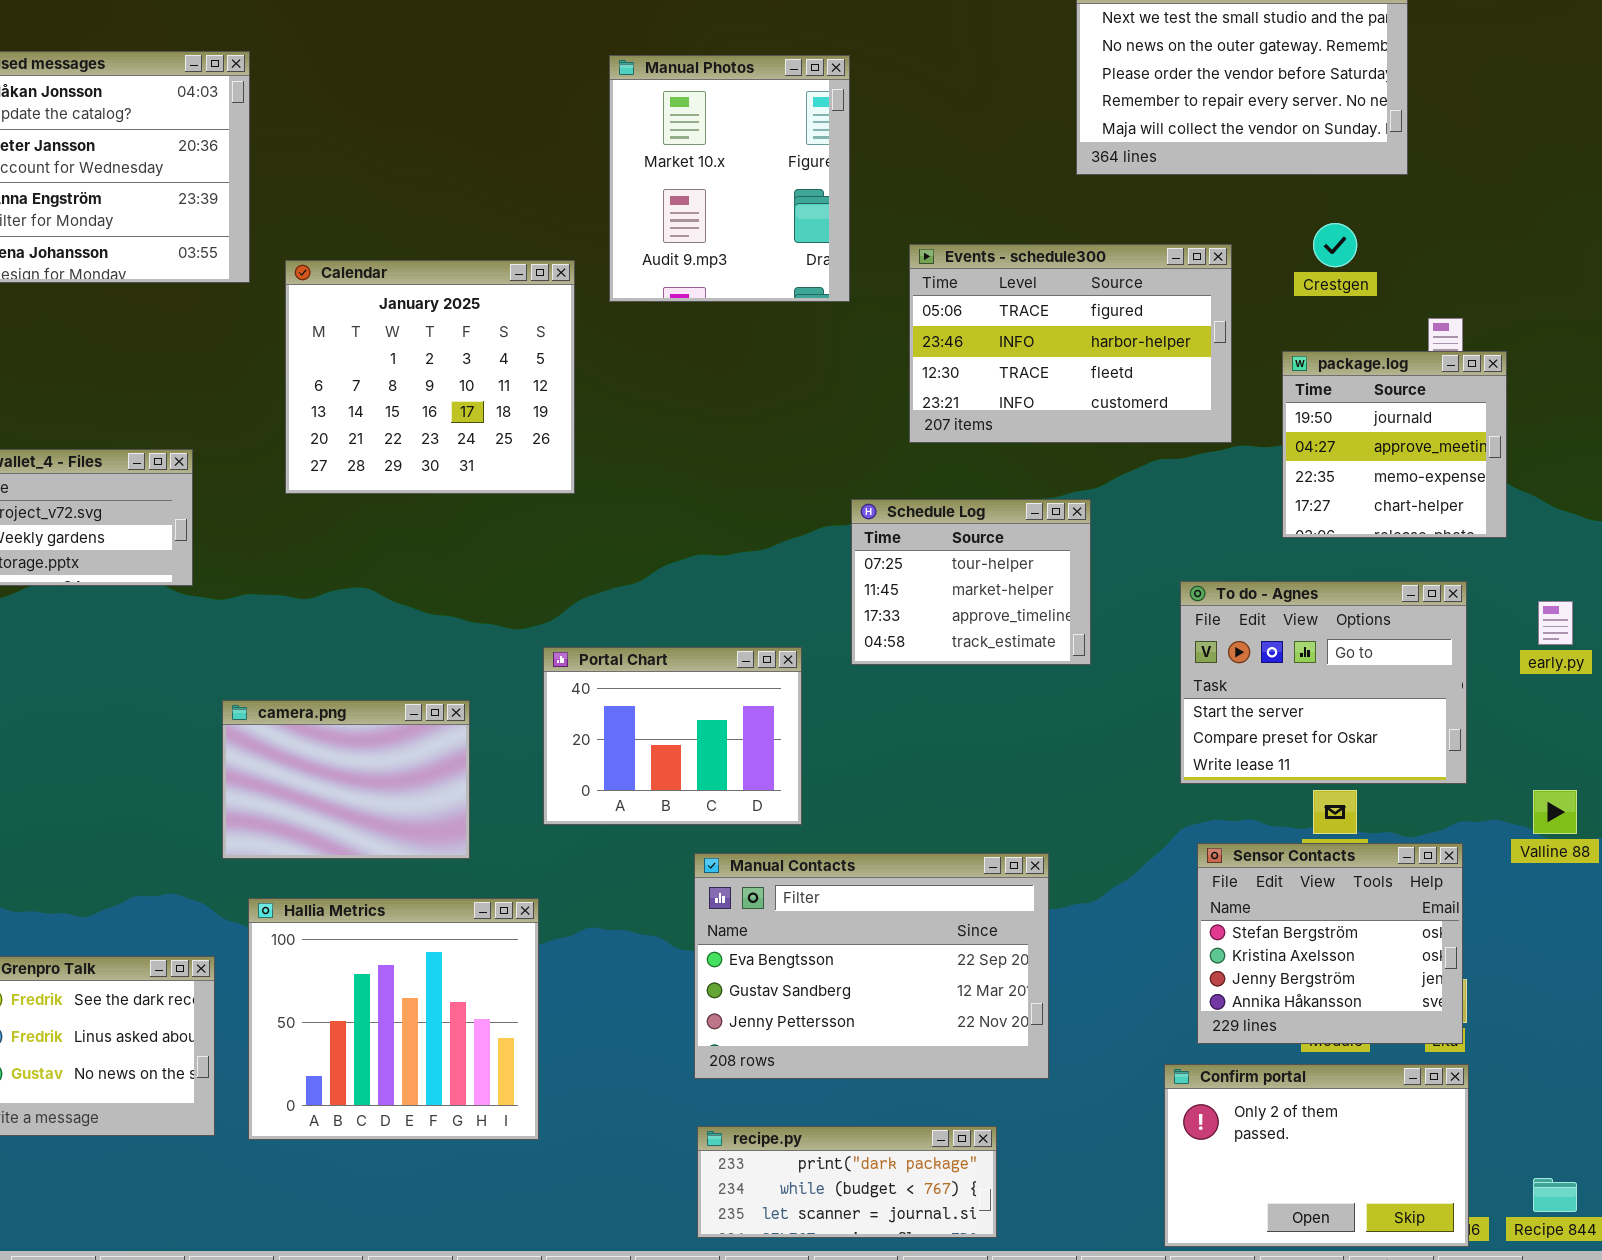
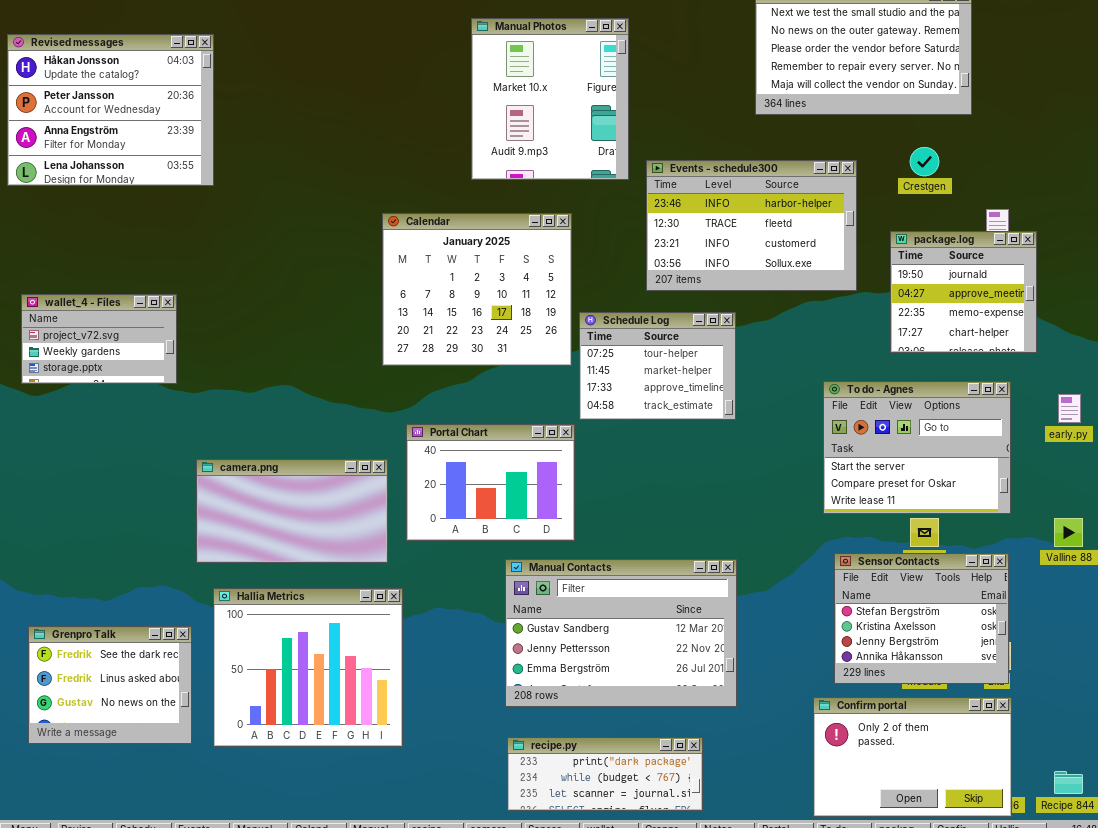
Manual Photos: [609,55,850,302] -> [471,18,629,180], moved
Events - schedule300: [909,244,1232,443] -> [646,160,857,291], scrolled down 1 row
Calendar: [285,260,575,494] -> [382,213,572,366], moved
Schedule Log: [851,499,1091,665] -> [579,312,736,420], moved
camera.png: [222,700,470,859] -> [196,459,388,563], resized
Manual Contacts: [694,853,1049,1079] -> [505,559,737,707], scrolled down 1 row

